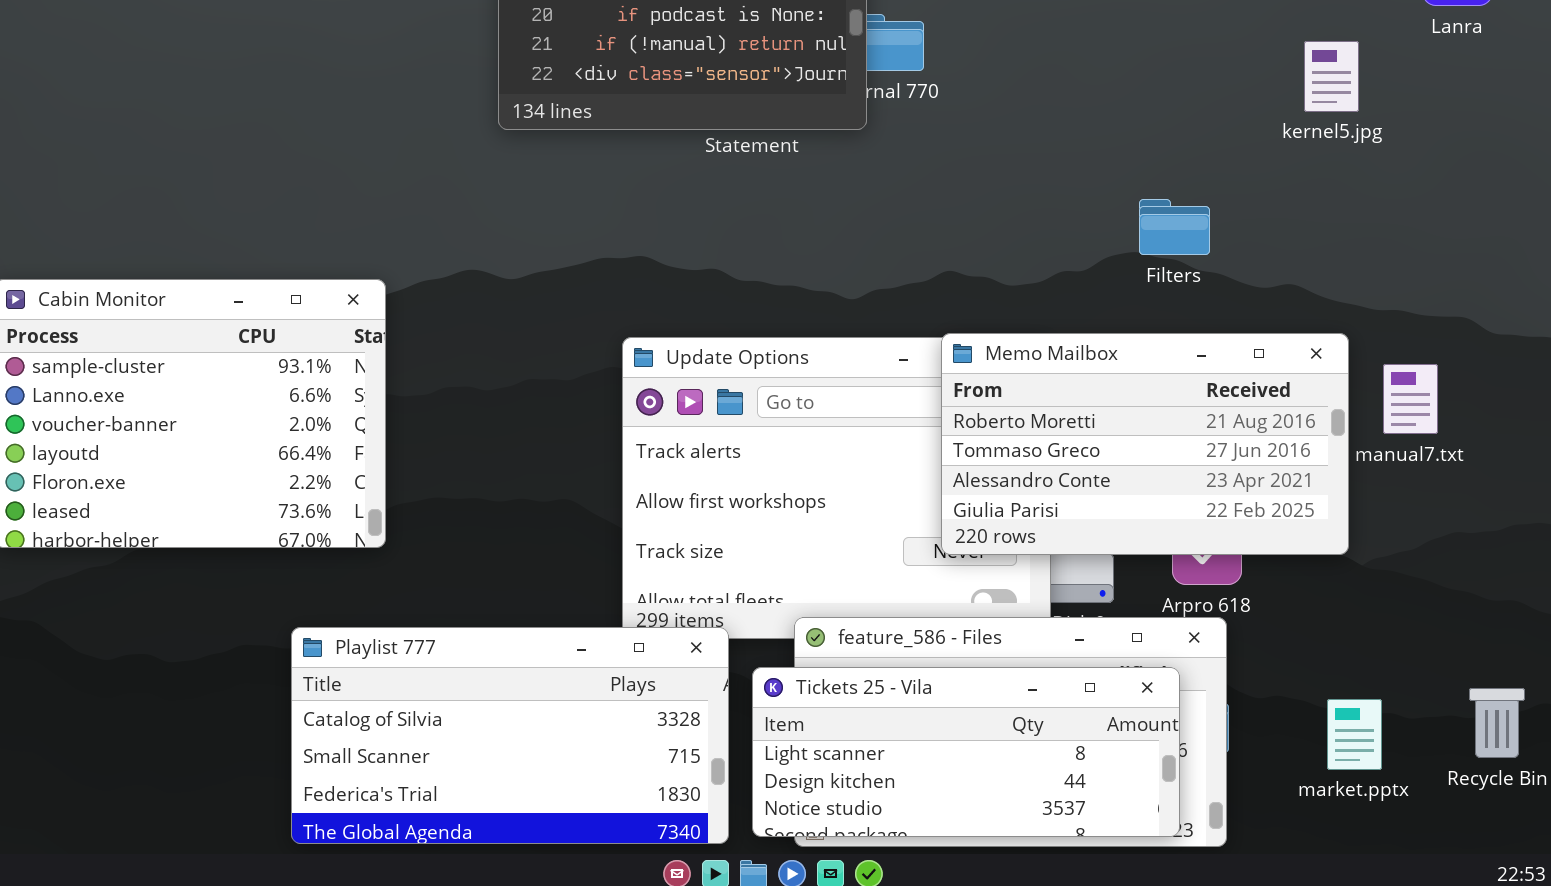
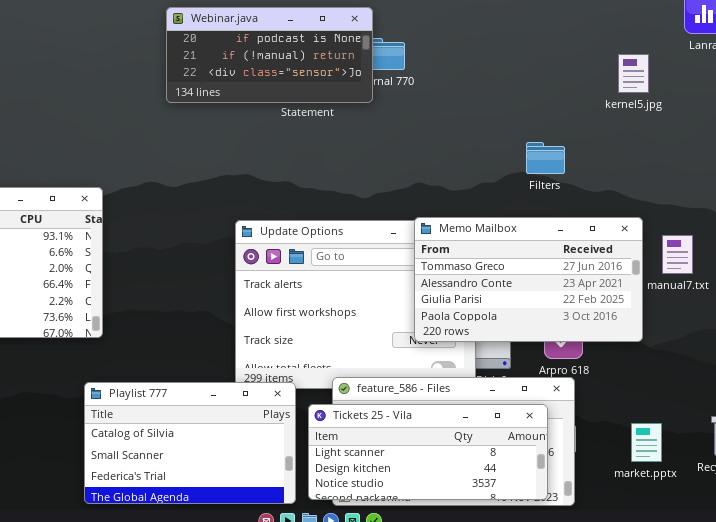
Memo Mailbox: [941,333,1349,555] -> [414,217,643,342], scrolled down 1 row
Playlist 777: [291,627,729,844] -> [84,382,296,504], resized

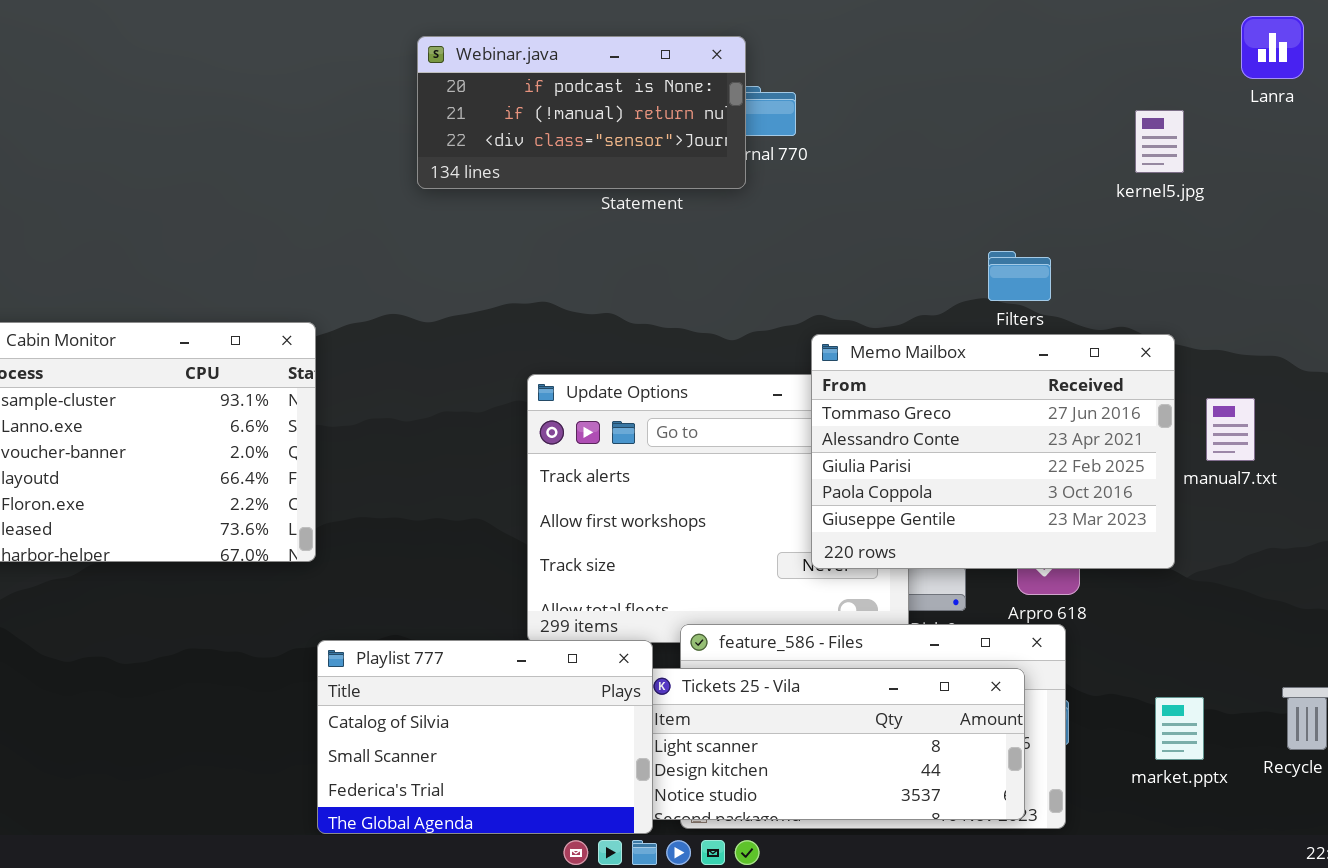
Memo Mailbox: [414,217,643,342] -> [811,334,1175,569], resized
Playlist 777: [84,382,296,504] -> [317,640,653,834], moved

